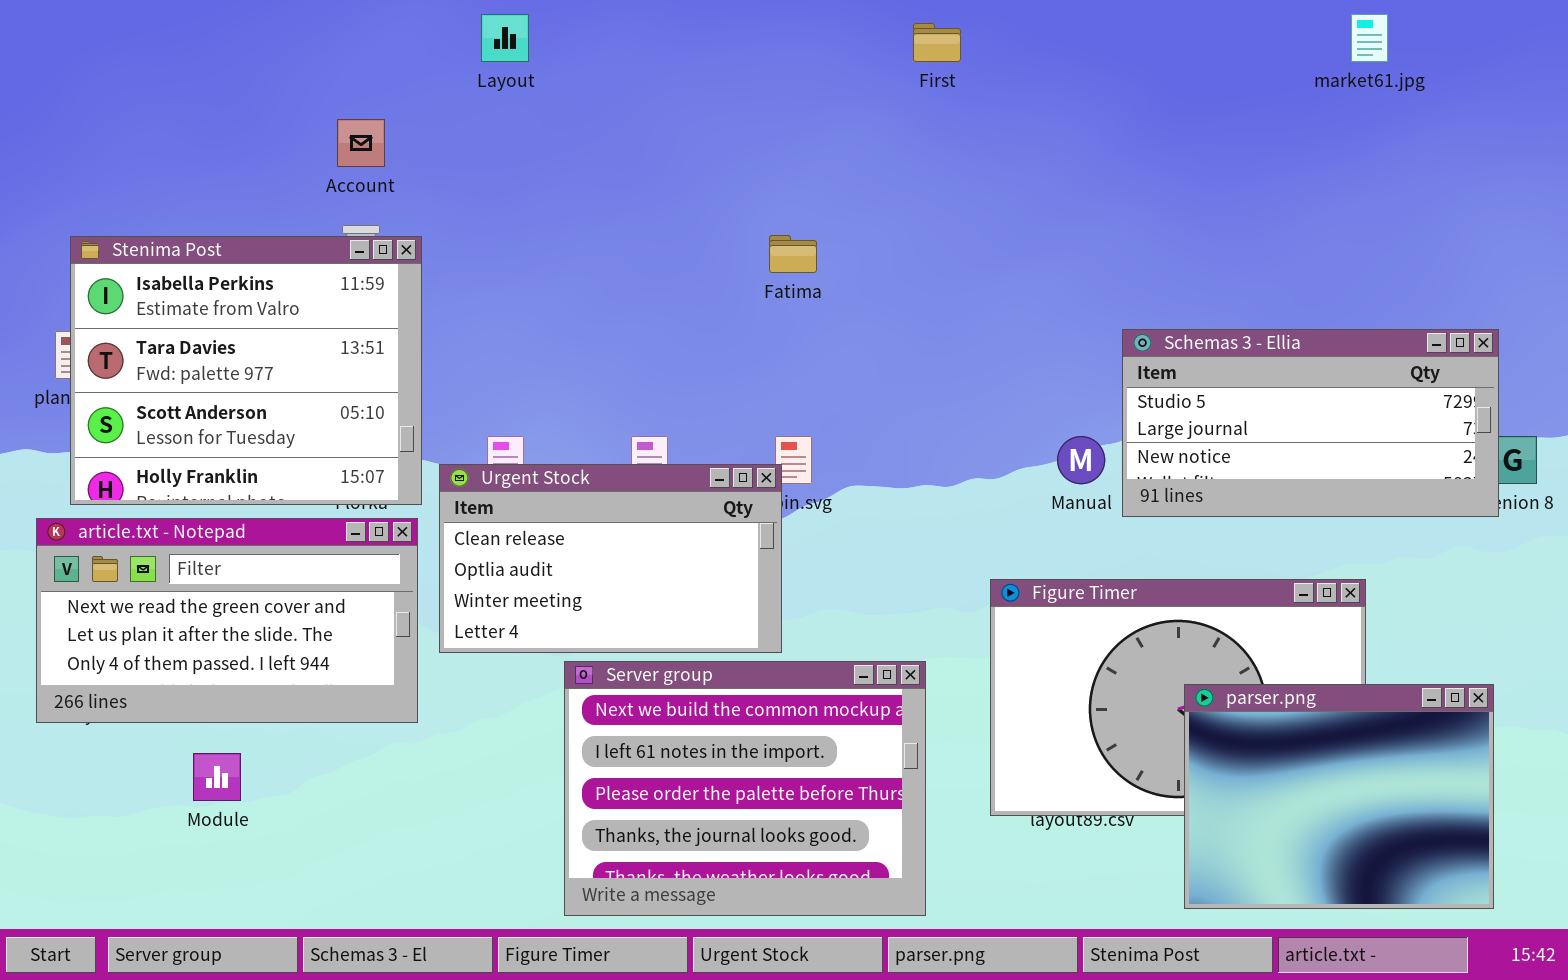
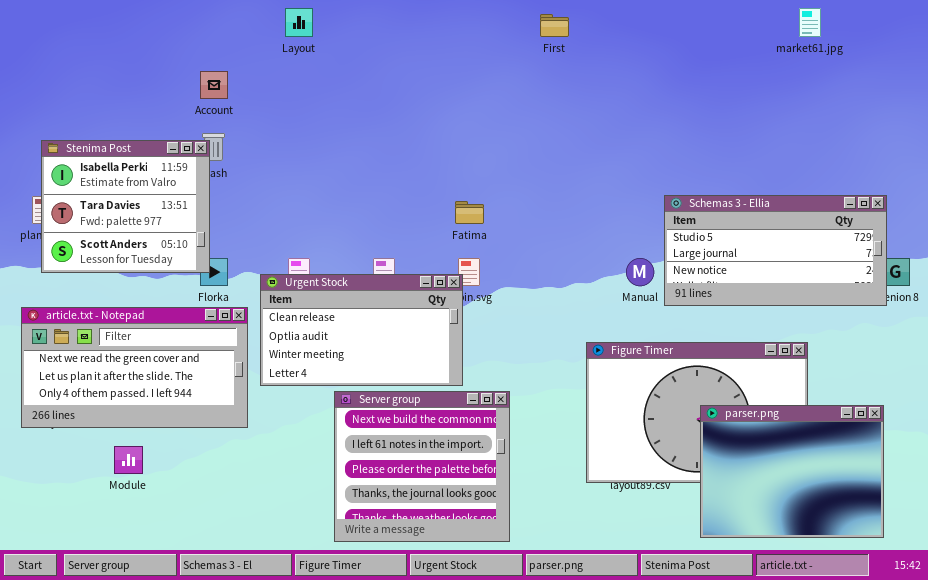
Fatima: [769,235,817,273] -> [455,201,484,224], moved
Stenima Post: [70,236,422,505] -> [41,140,210,273], resized
Server group: [564,661,926,916] -> [334,391,510,542], resized

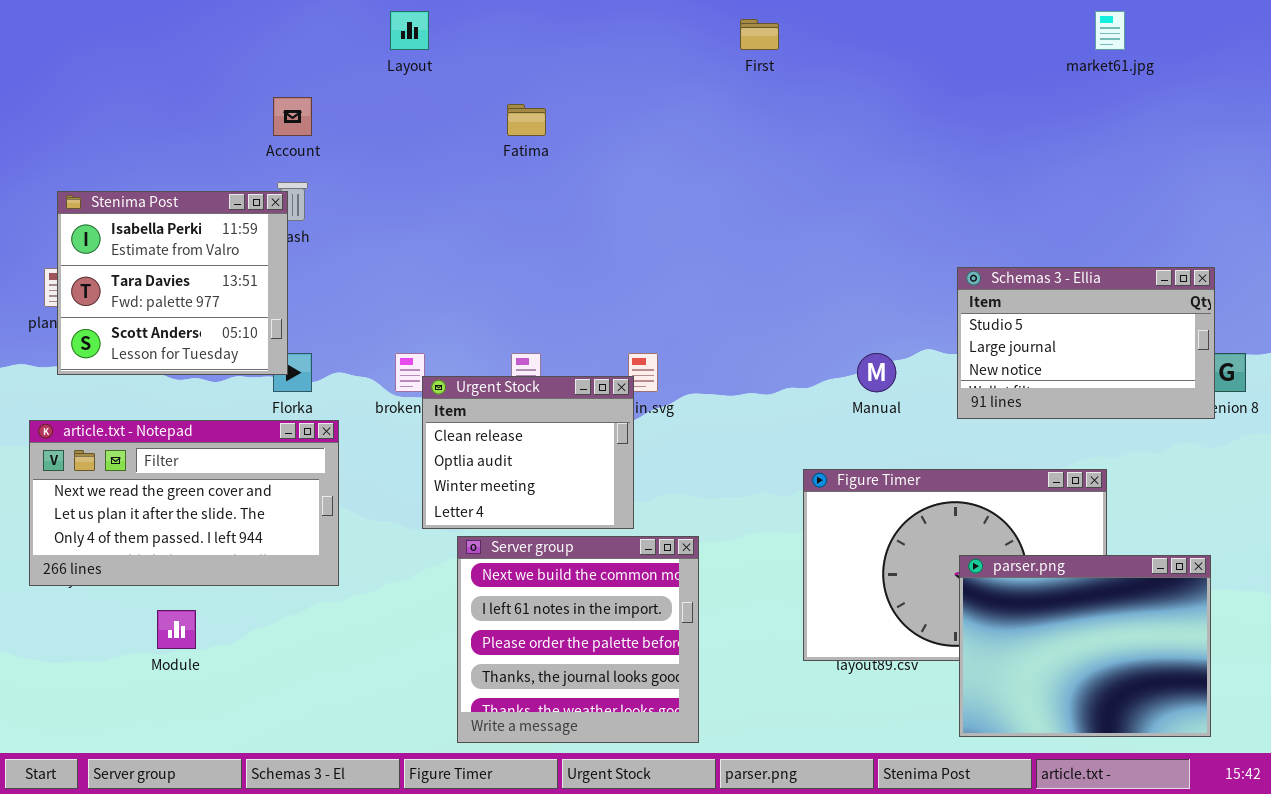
Schemas 3 - Ellia: [664,195,887,306] -> [957,267,1215,419], resized
Fatima: [455,201,484,224] -> [507,104,546,136], moved
Urgent Stock: [260,274,463,386] -> [422,376,634,529], resized

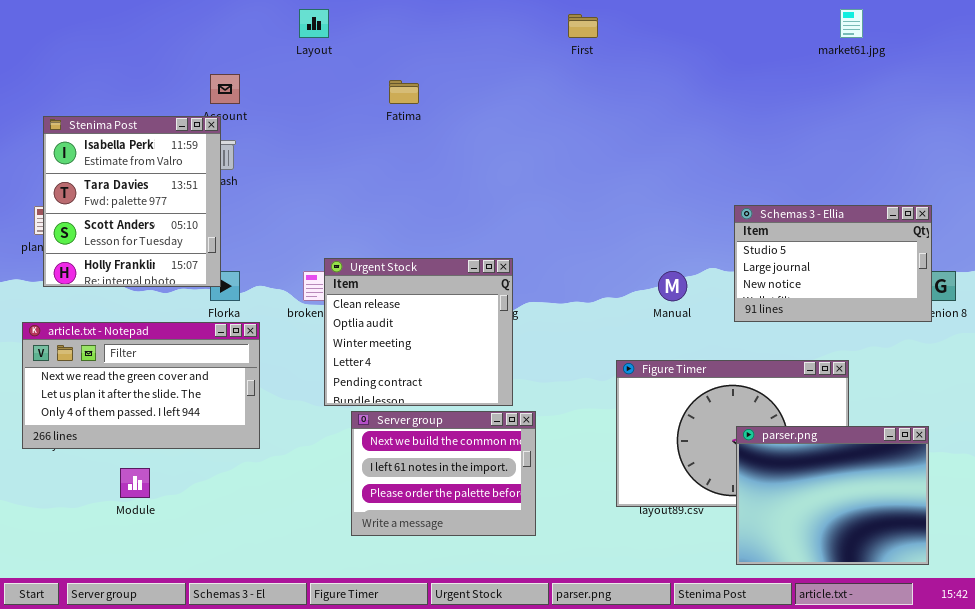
Stenima Post: [57,191,288,375] -> [43,116,221,287], resized
Urgent Stock: [422,376,634,529] -> [324,258,513,406], resized
Server group: [457,536,699,743] -> [351,411,536,536], resized

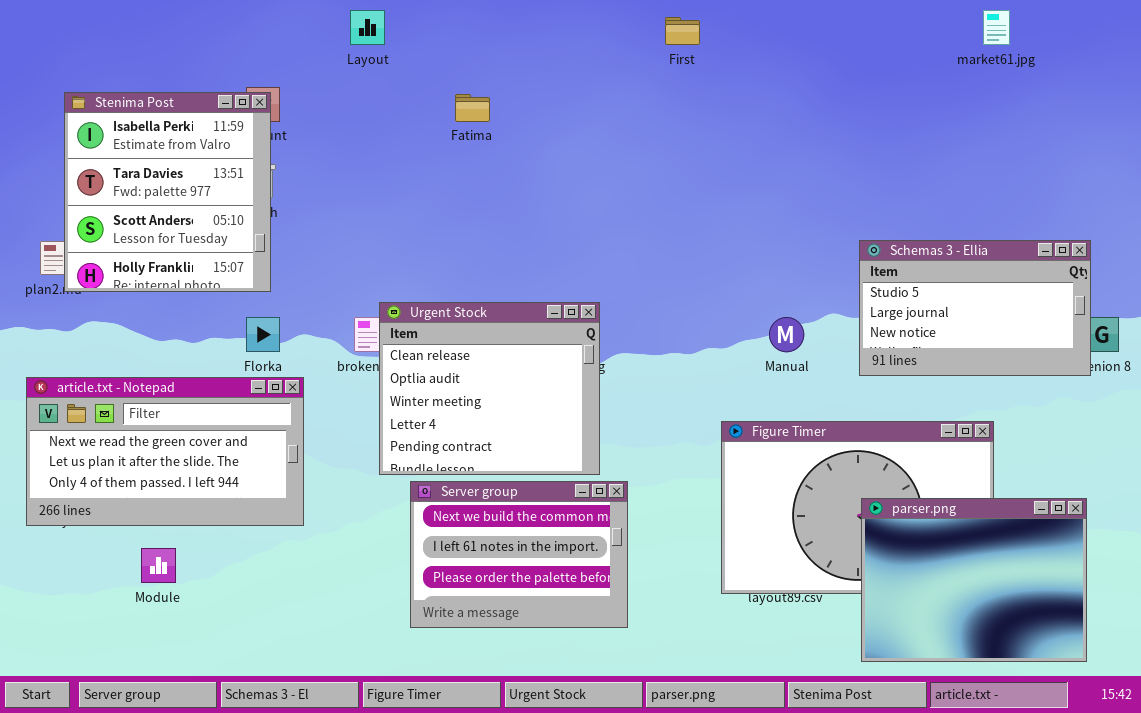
Stenima Post: [43,116,221,287] -> [64,92,271,292], moved

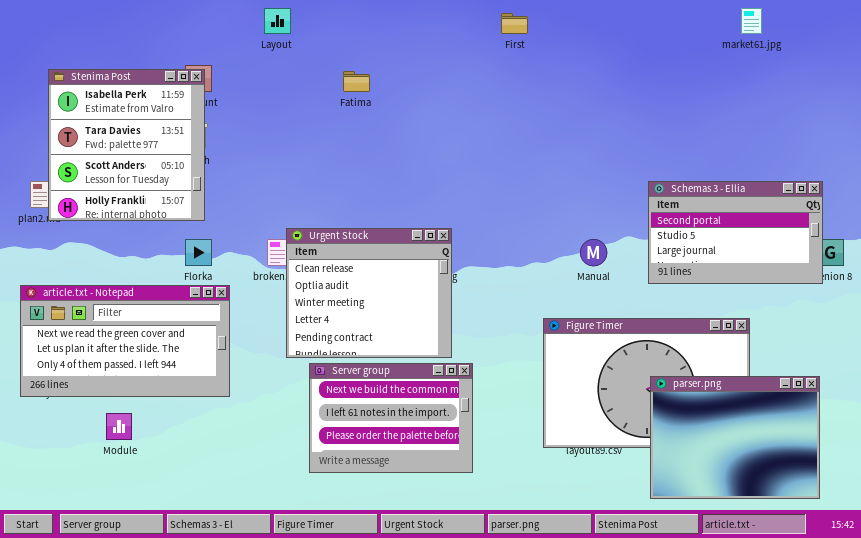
Schemas 3 - Ellia: [859,240,1091,376] -> [648,181,823,284], scrolled up 1 row

